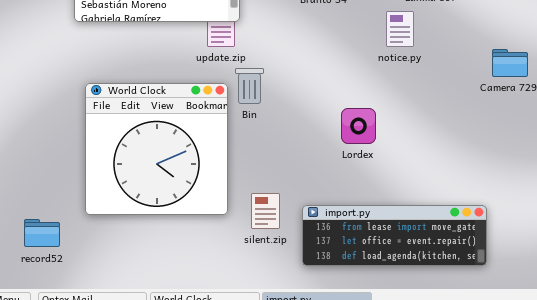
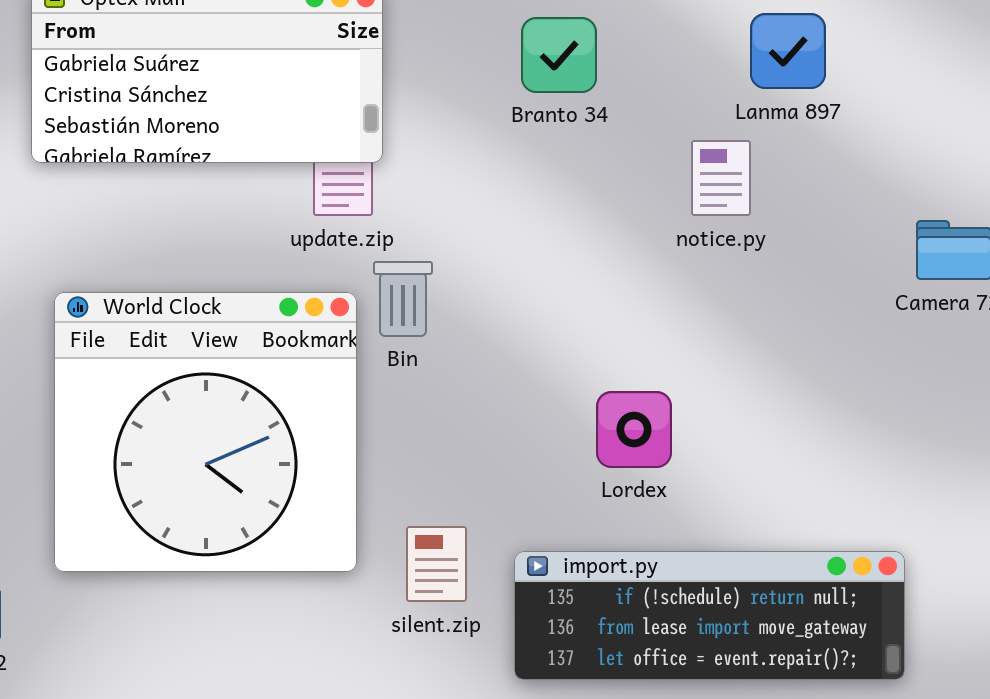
Lordex: [341,108,376,144] -> [596,391,672,468], moved
import.py: [302,205,487,266] -> [514,551,905,680], scrolled up 1 row

